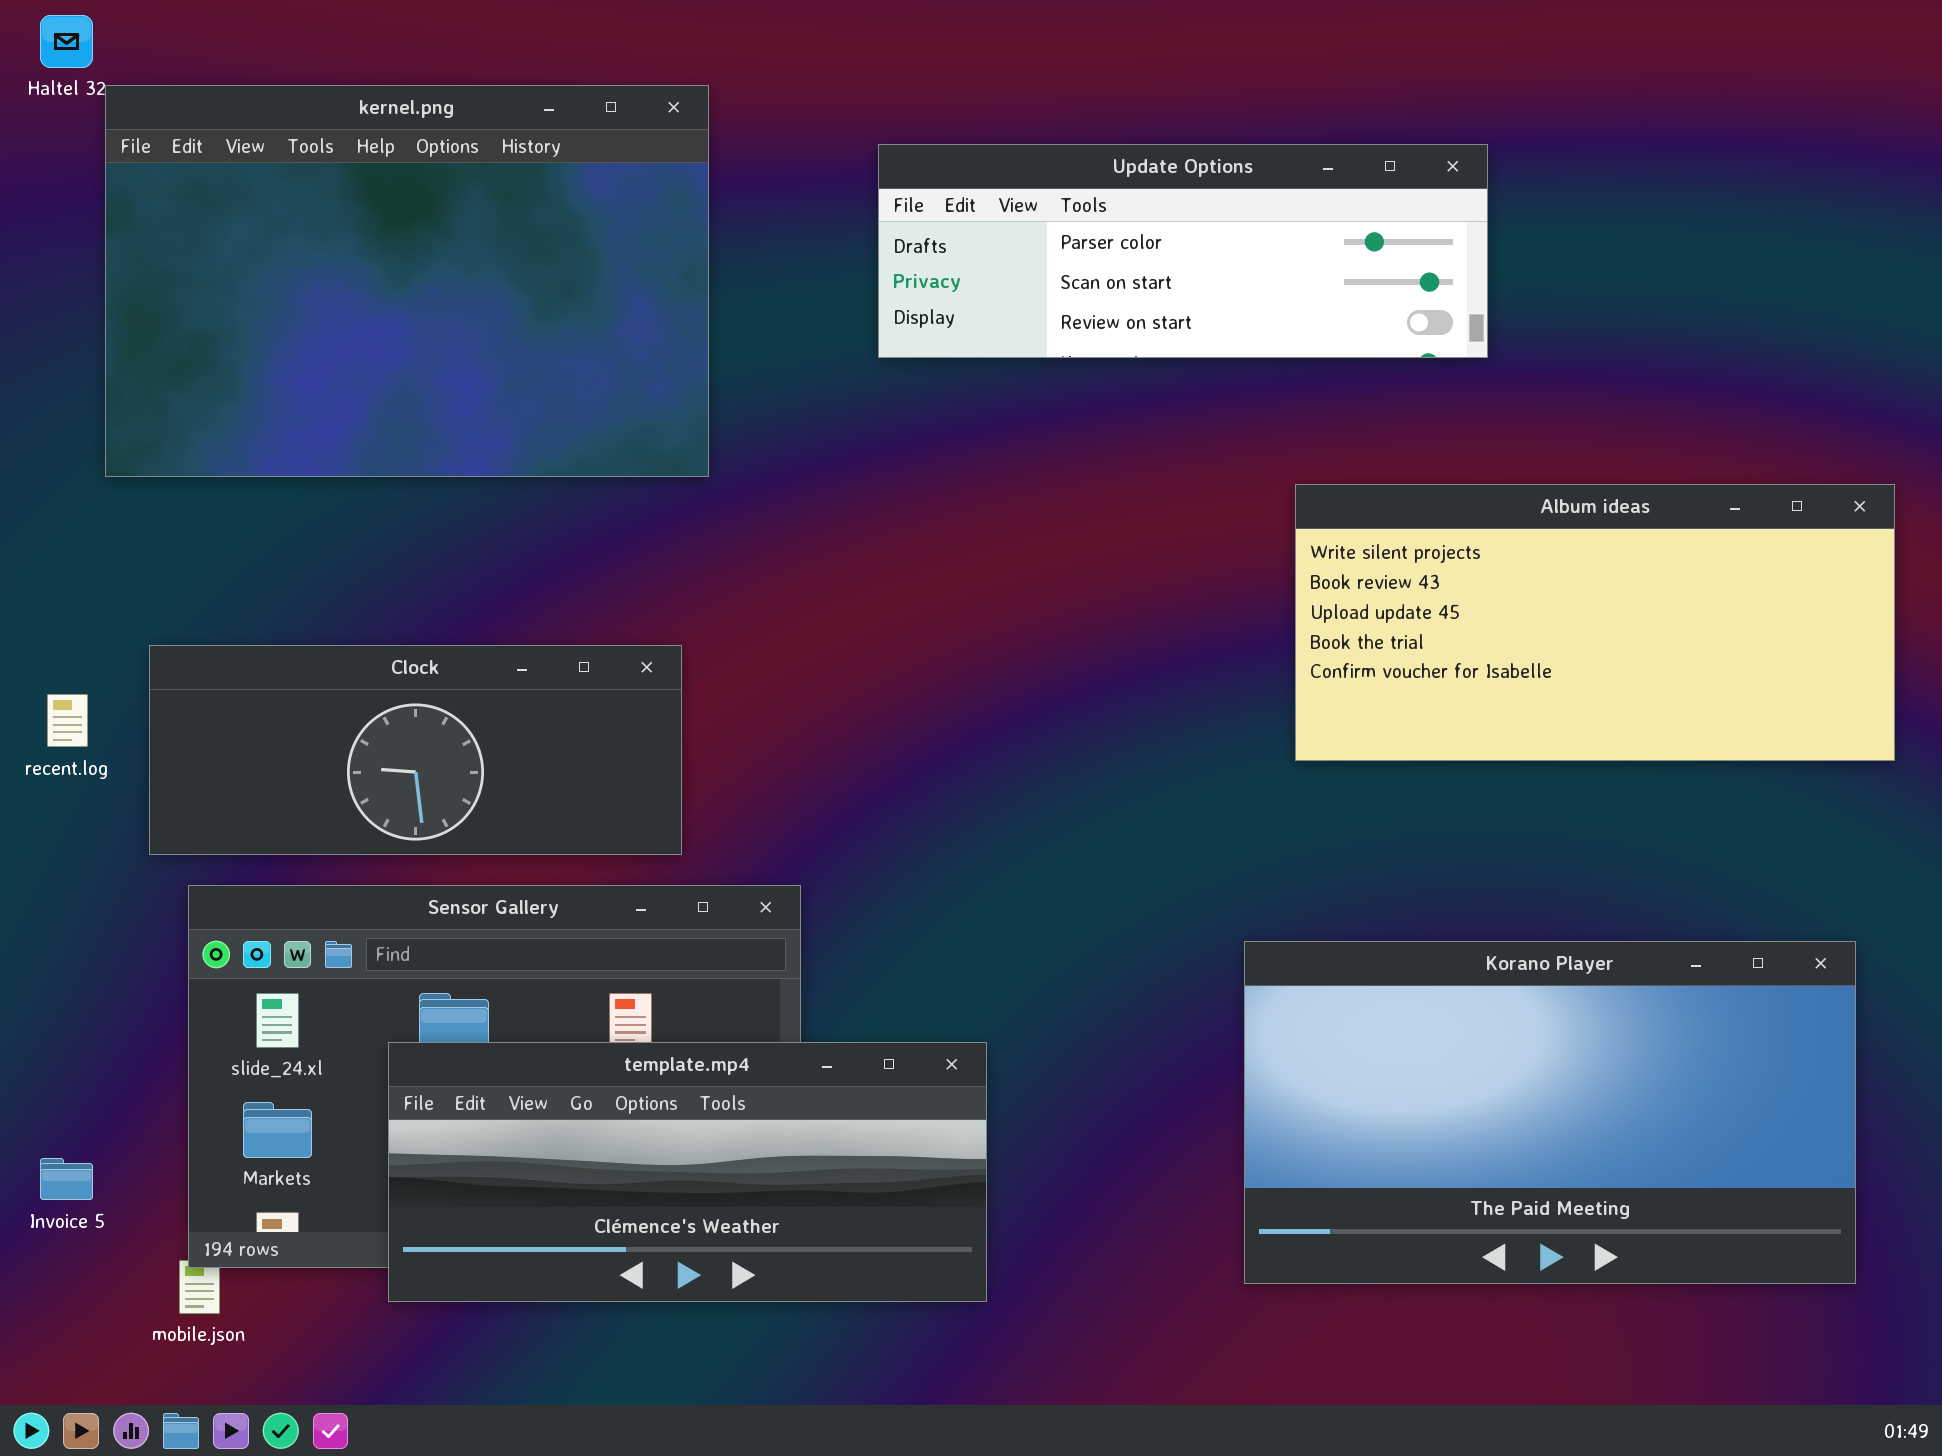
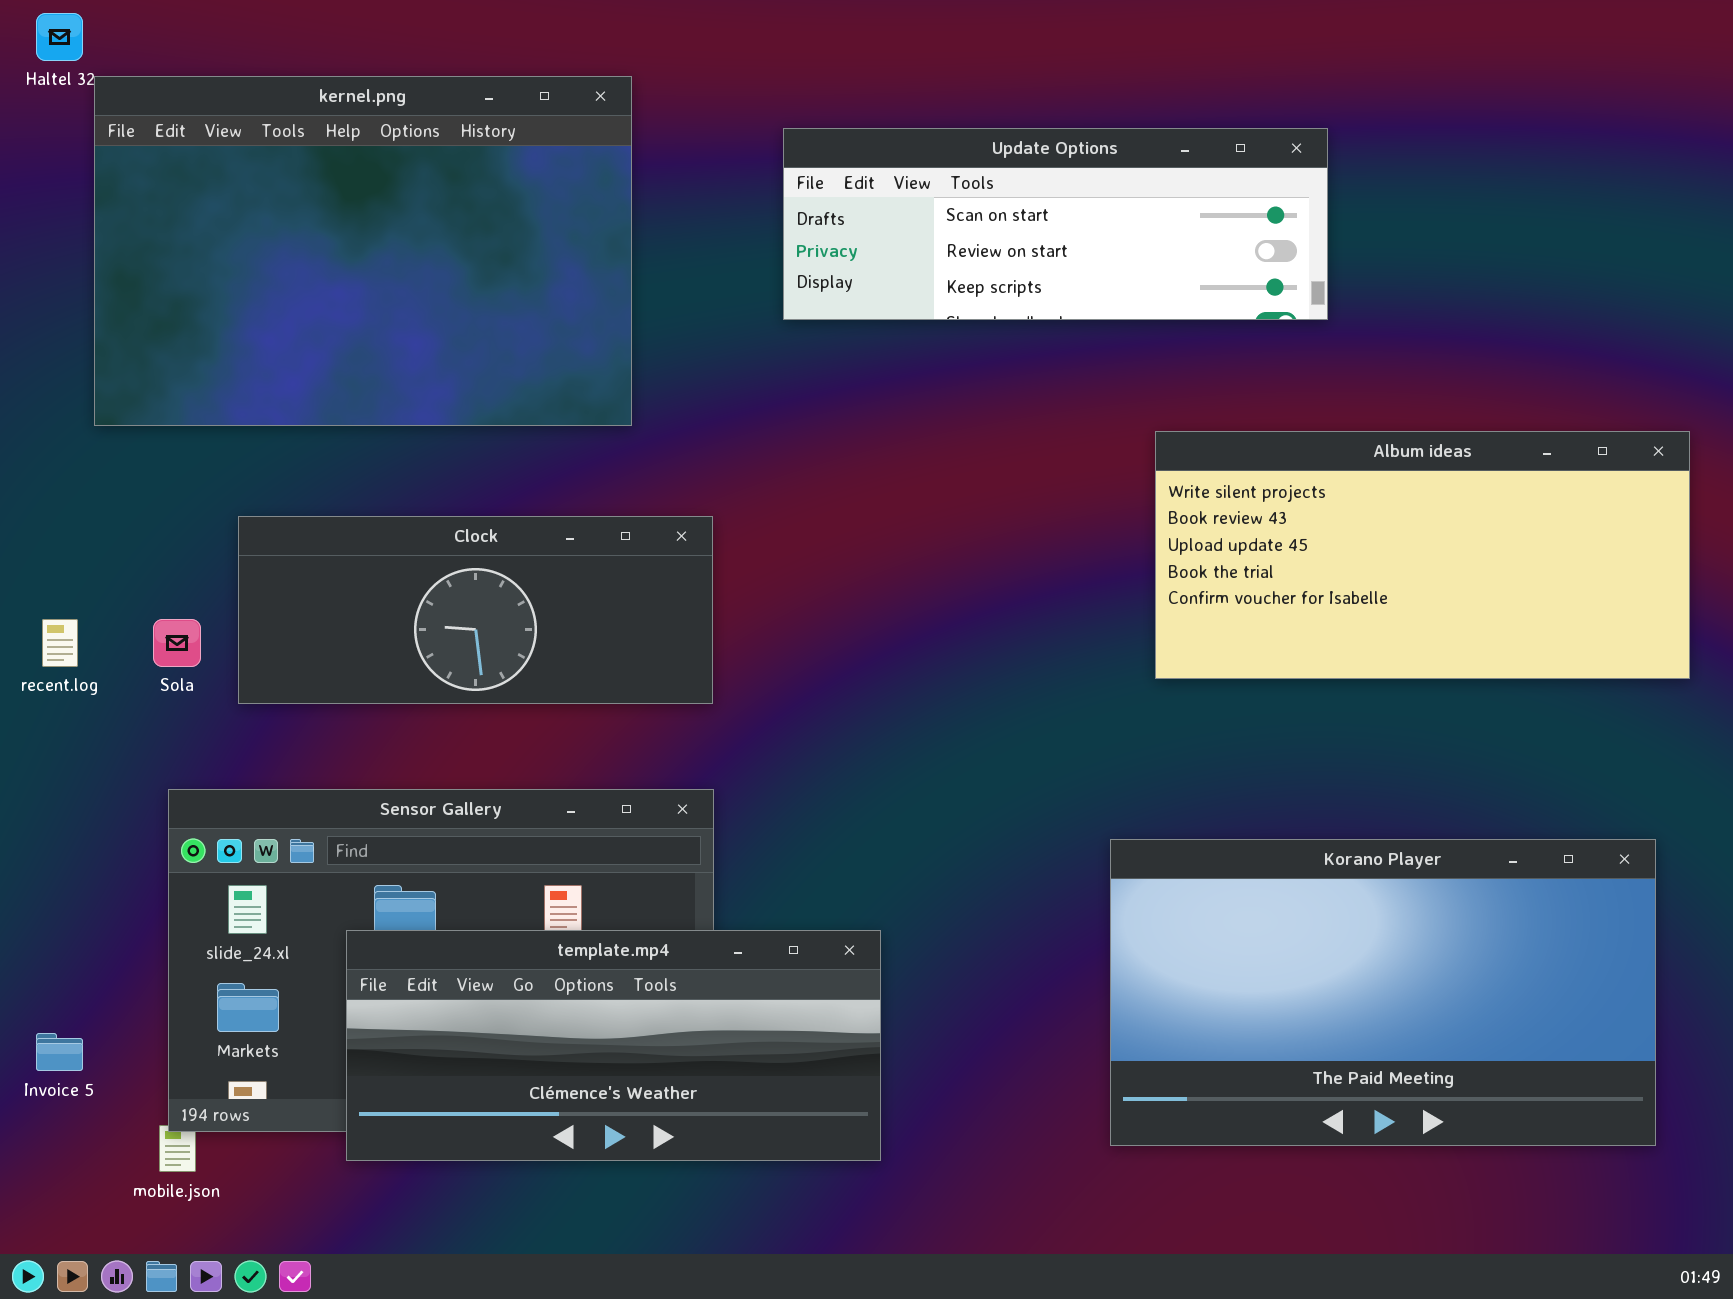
Update Options: [878,144,1488,358] -> [783,128,1328,320], scrolled down 1 row
Clock: [149,645,682,855] -> [238,516,713,704], moved

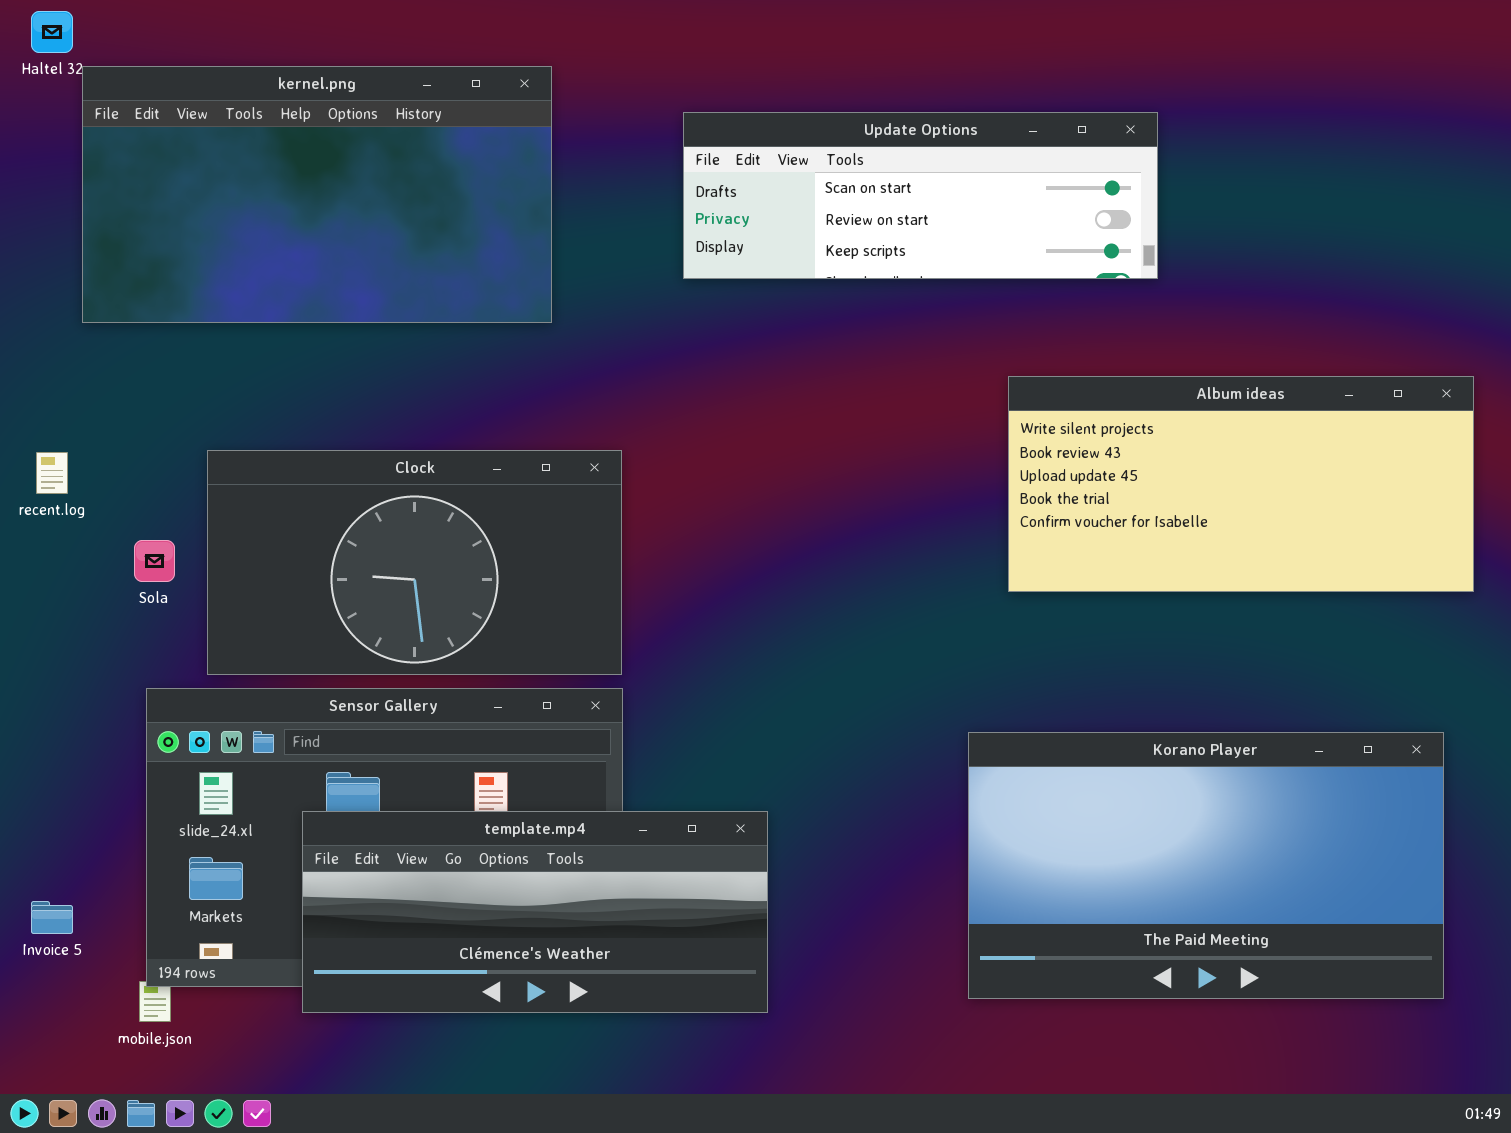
kernel.png: [94,76,632,426] -> [82,66,552,323], resized
Clock: [238,516,713,704] -> [207,450,622,675], resized
recent.log: [42,619,78,667] -> [36,452,68,494], moved

